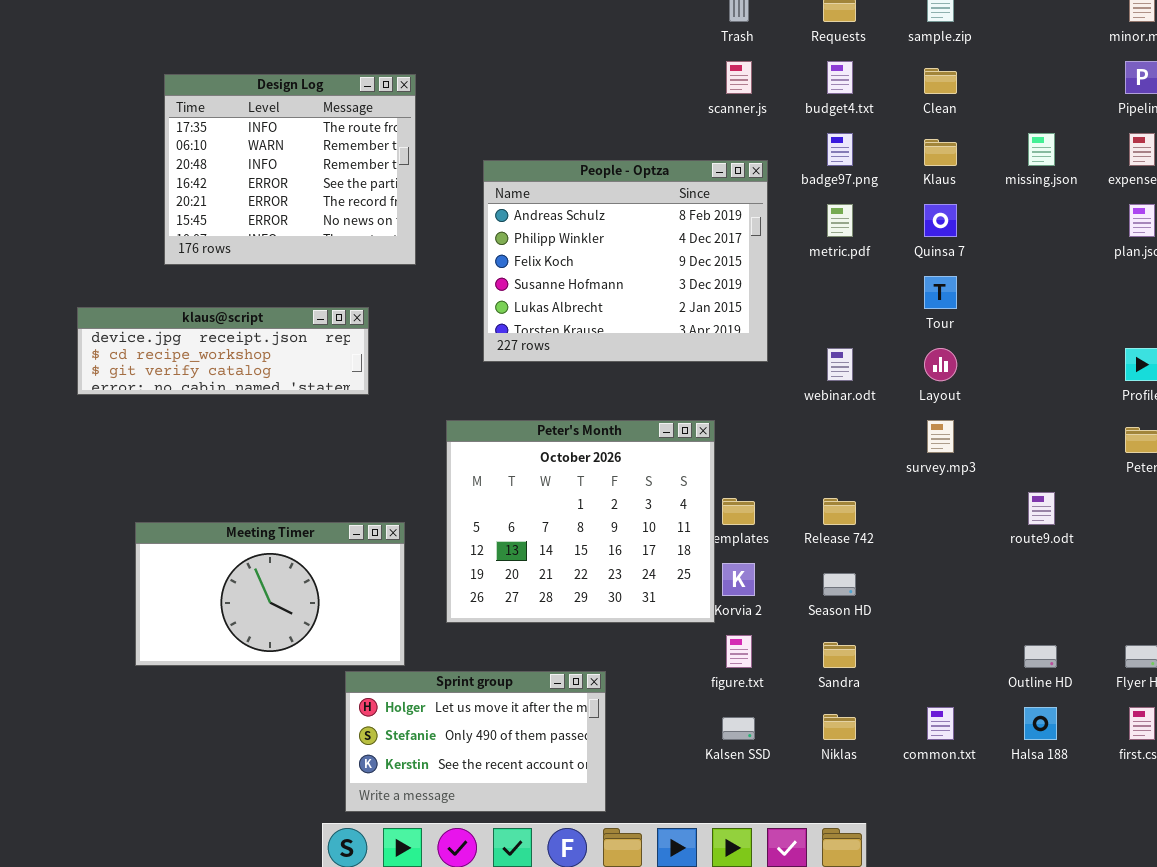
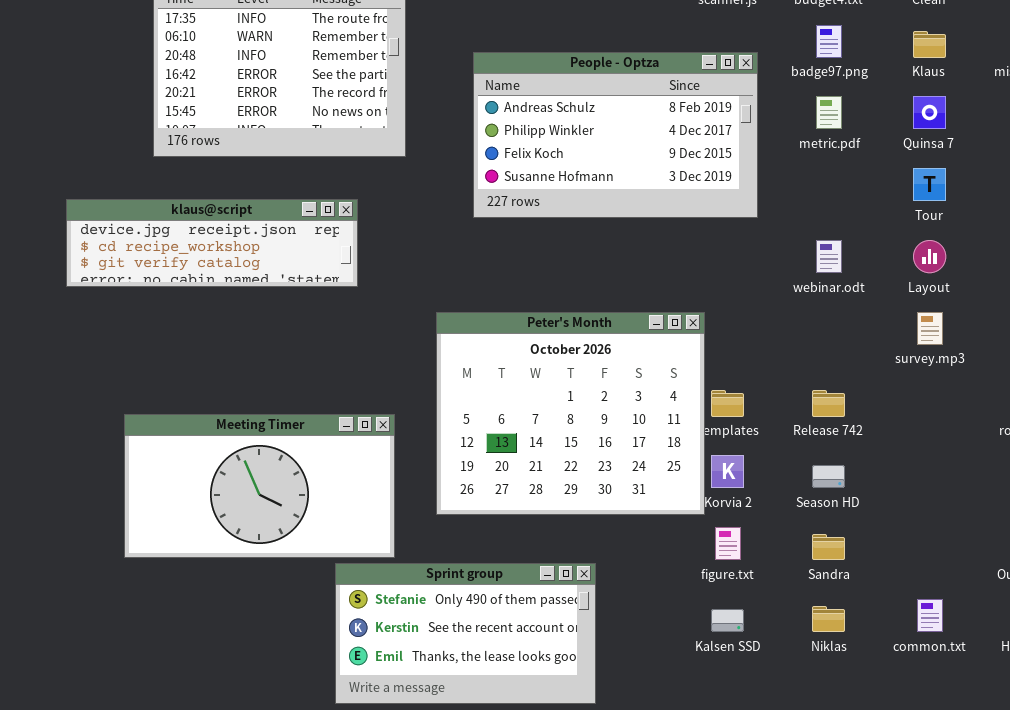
People - Optza: [483,160,768,362] -> [473,52,758,218], resized
Sprint group: [345,671,606,812] -> [335,563,596,704], scrolled down 1 row

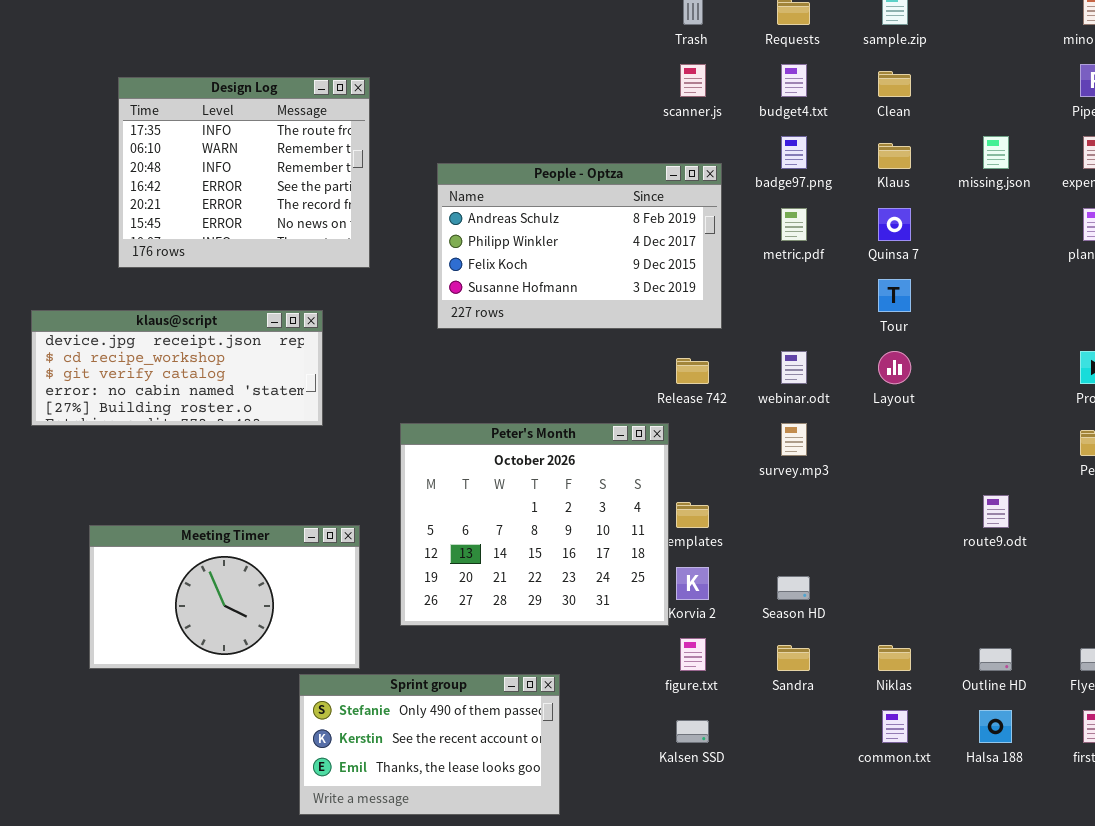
klaus@script: [66,199,358,287] -> [31,310,323,426], resized
survey.mp3: [917,312,943,345] -> [781,423,807,456], moved
Release 742: [812,390,845,417] -> [676,358,709,384], moved
Niklas: [812,606,845,632] -> [878,645,911,671], moved

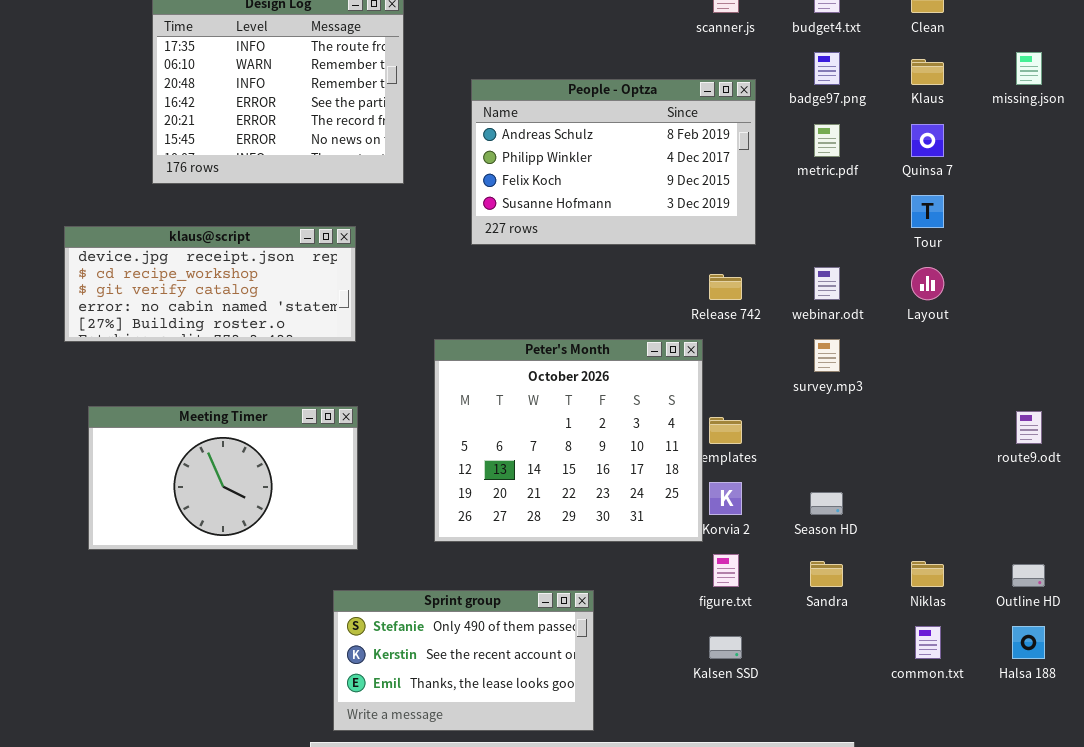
Meeting Timer: [89,525,360,669] -> [88,406,358,550], moved

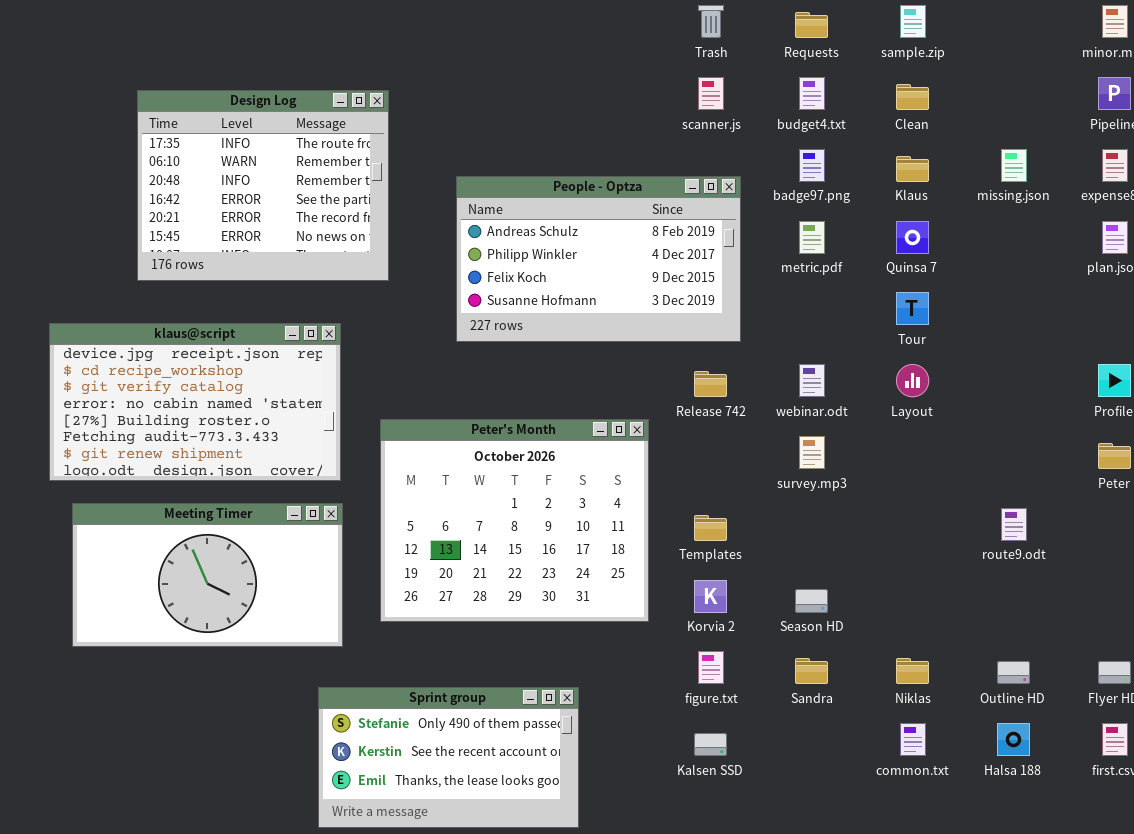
klaus@script: [64,226,356,342] -> [49,323,341,481], resized
Peter's Month: [434,339,703,542] -> [380,419,649,622], moved

